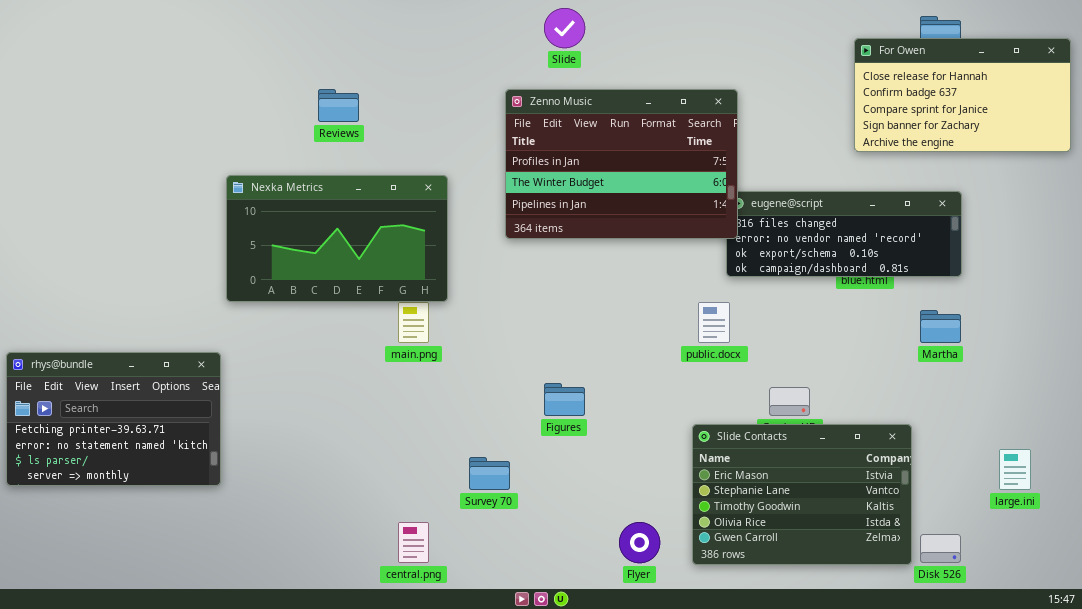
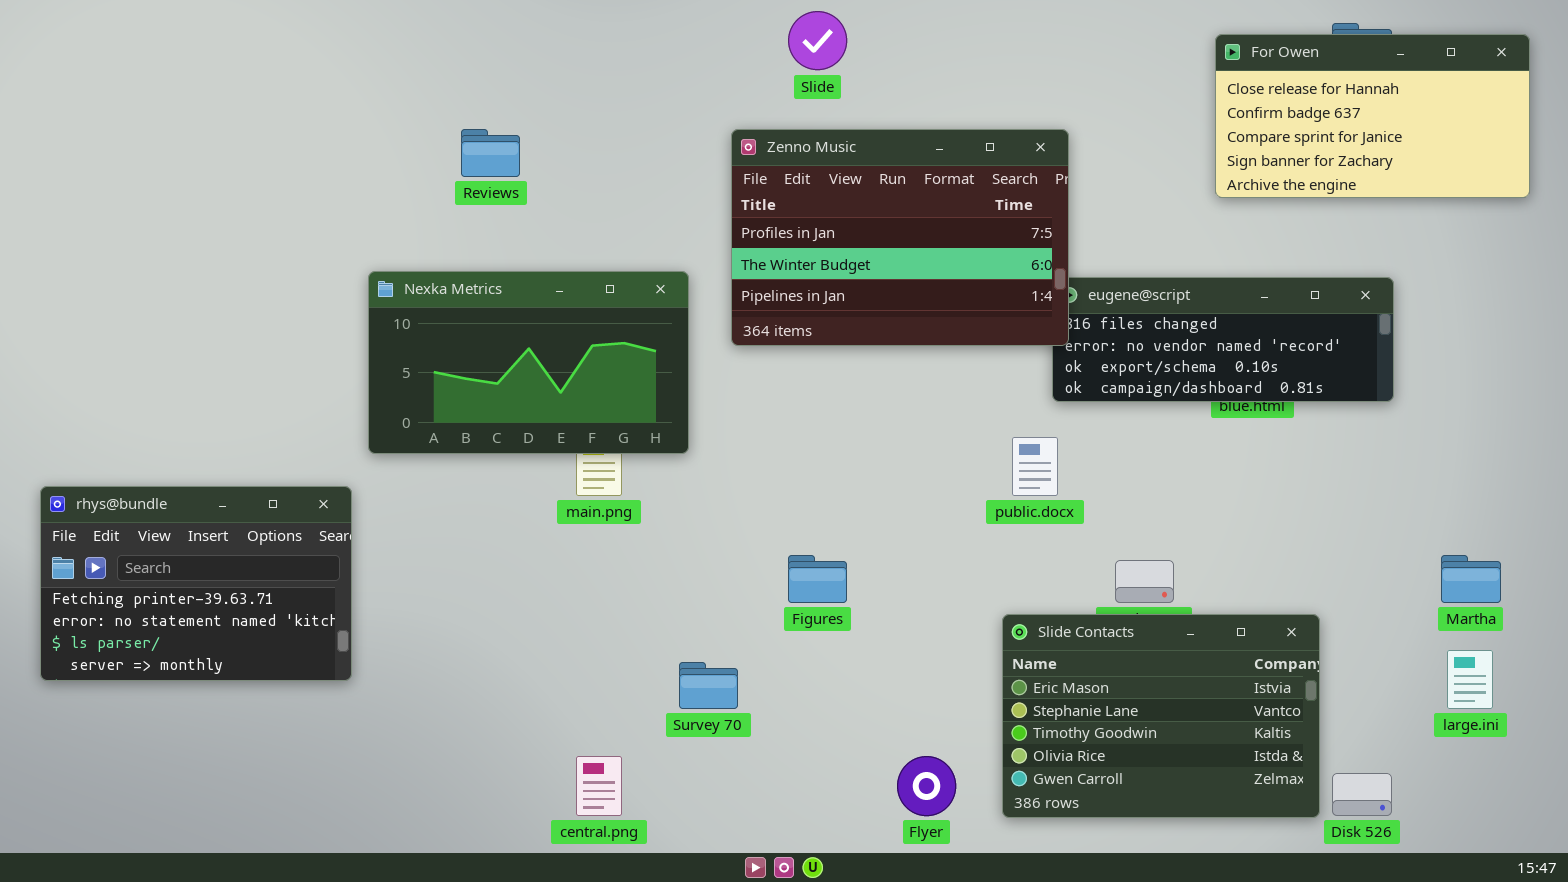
For Owen: [854,38,1071,152] -> [1215,34,1530,198], moved
Nexka Metrics: [226,175,448,302] -> [368,271,689,454], moved
Martha: [920,310,961,343] -> [1441,555,1501,603], moved
rhys@bundle: [6,352,221,486] -> [40,486,352,681], moved

